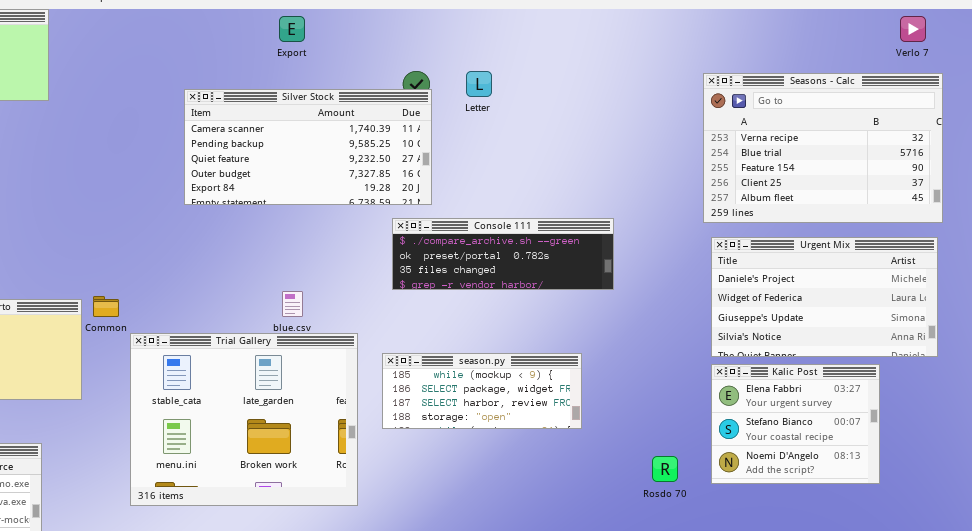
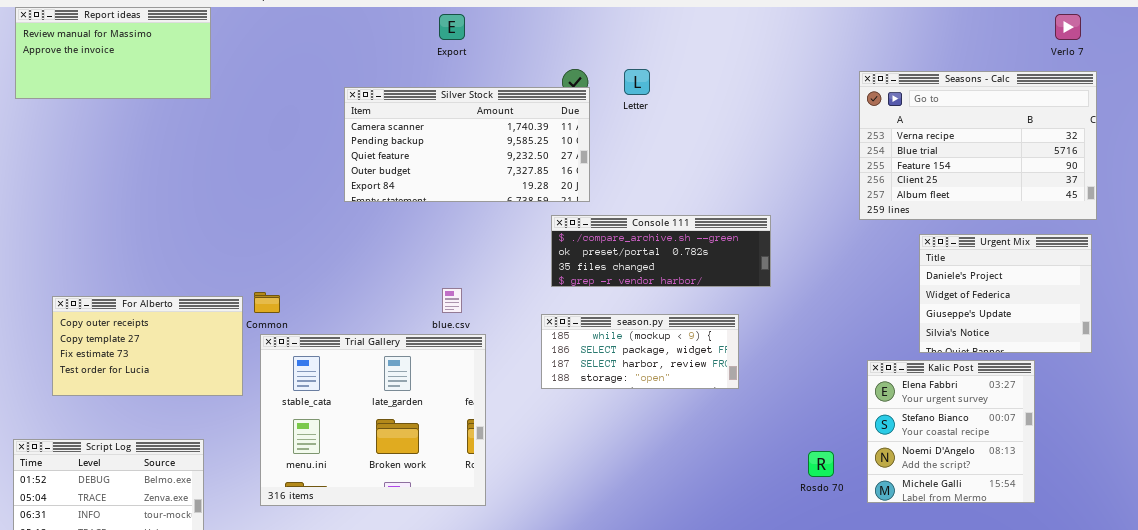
Urgent Mix: [711,237,938,357] -> [919,234,1092,353], resized
Trial Gallery: [130,333,358,506] -> [260,334,486,506], moved
season.py: [382,353,582,429] -> [541,314,739,389], moved
Kalic Post: [711,364,880,484] -> [867,360,1035,503], resized

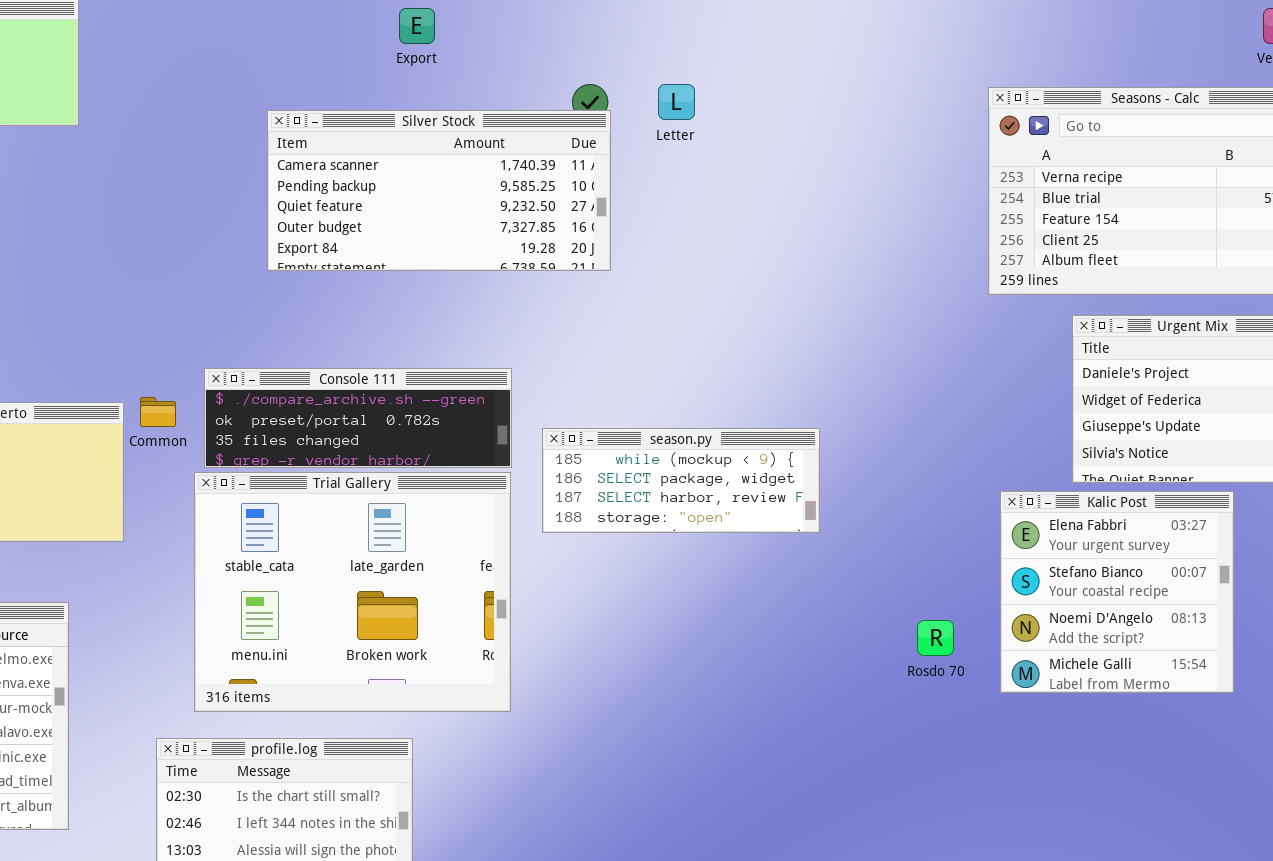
Console 111: [551,215,771,287] -> [204,368,512,468], moved
Trial Gallery: [260,334,486,506] -> [194,472,511,712], moved

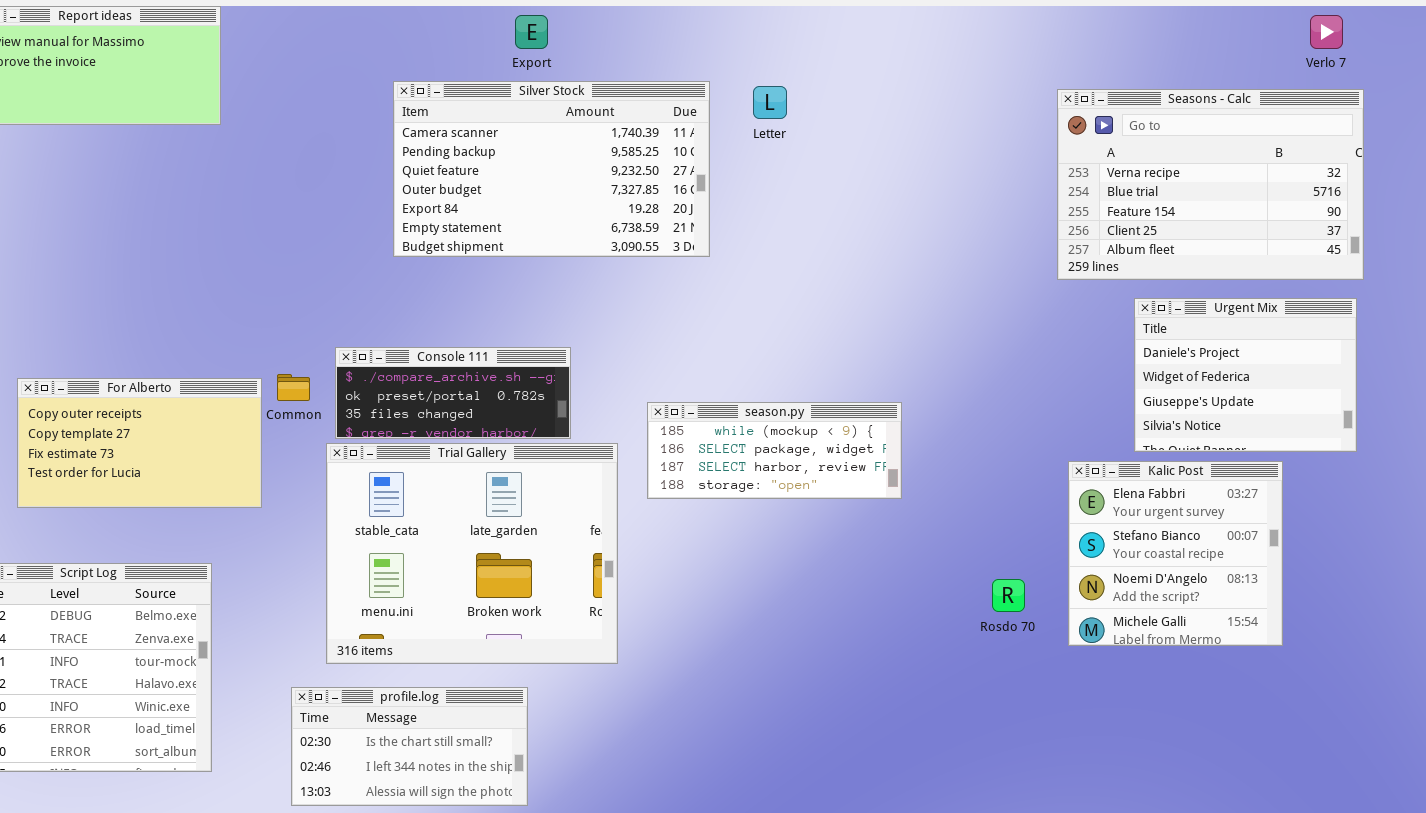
Silver Stock: [267,110,611,271] -> [393,81,710,257], resized
Console 111: [204,368,512,468] -> [335,347,571,439], resized

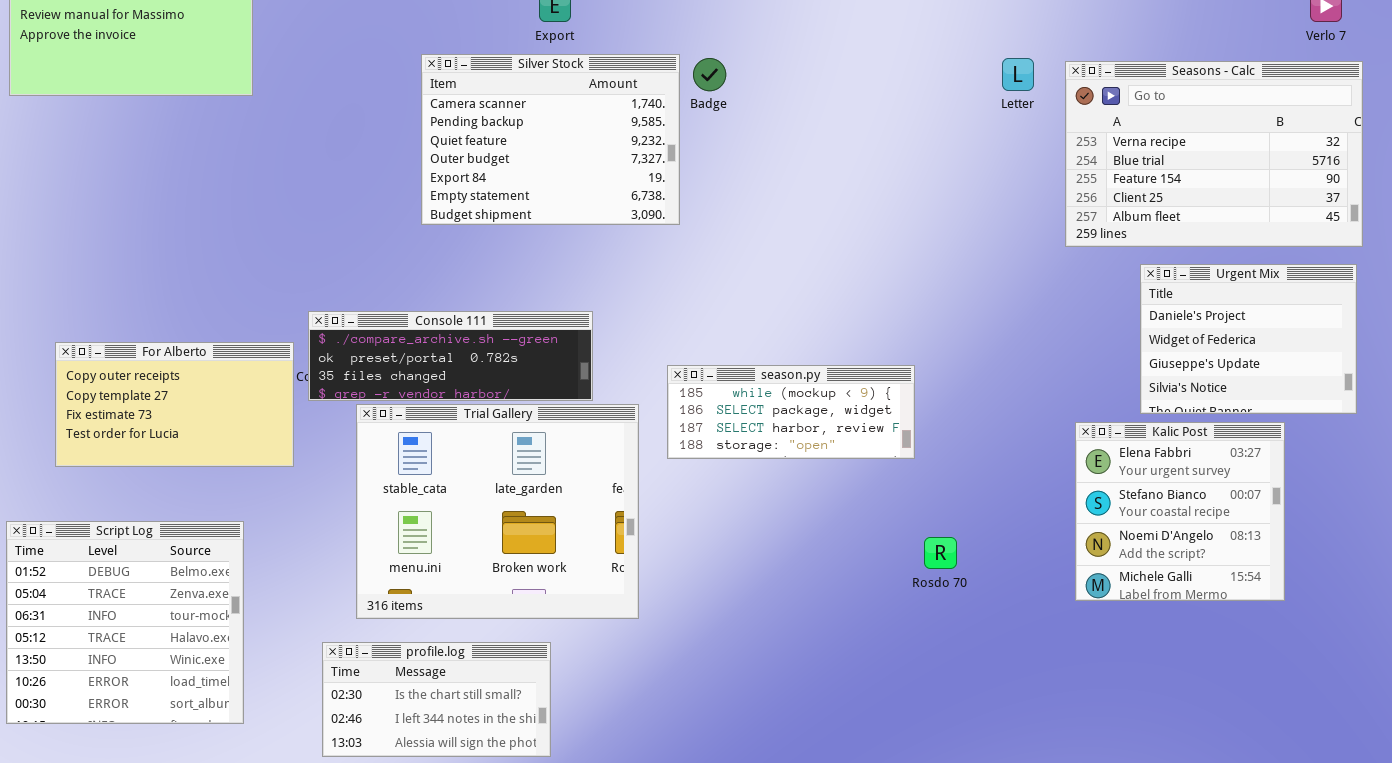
Silver Stock: [393,81,710,257] -> [421,54,680,225], resized
Letter: [753,86,787,119] -> [1002,58,1034,91], moved
Console 111: [335,347,571,439] -> [308,311,593,401], resized
Rosdo 70: [992,579,1025,612] -> [924,537,957,569], moved

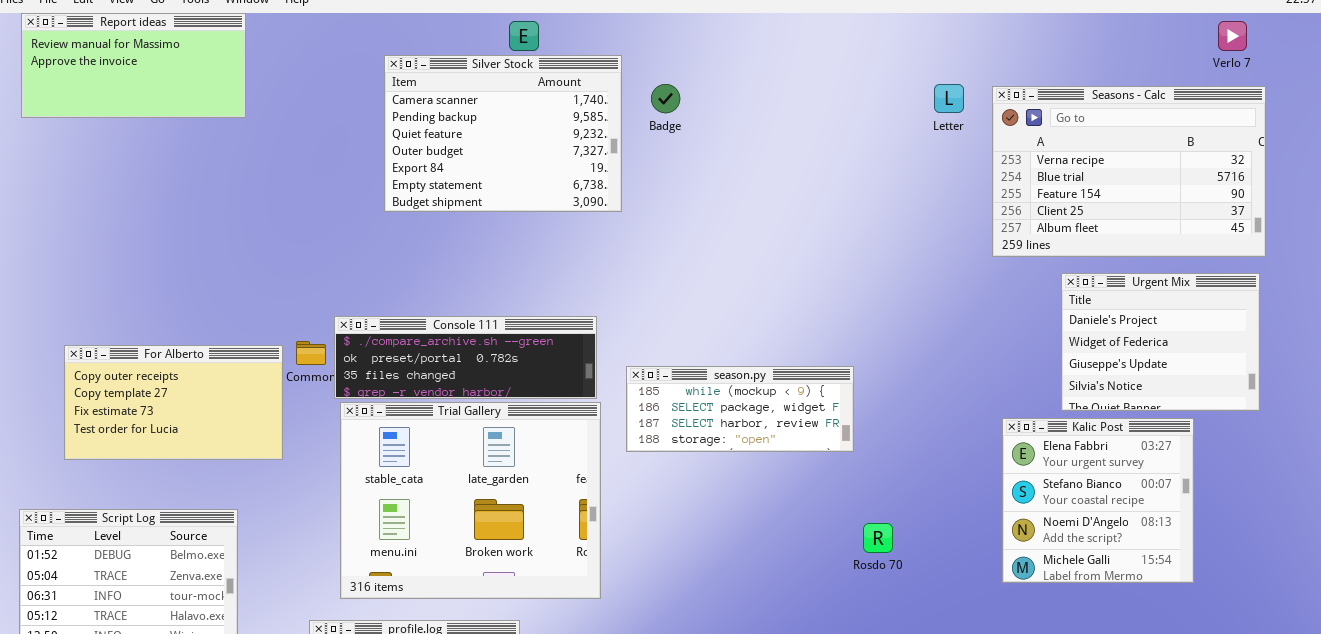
Silver Stock: [421,54,680,225] -> [384,55,622,212], moved
Console 111: [308,311,593,401] -> [334,316,597,399], moved

